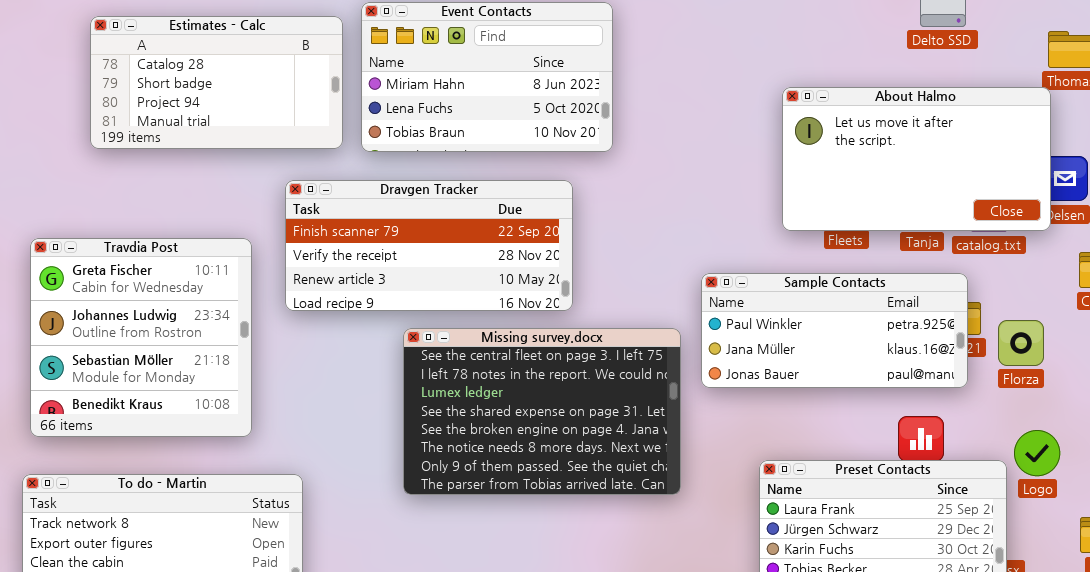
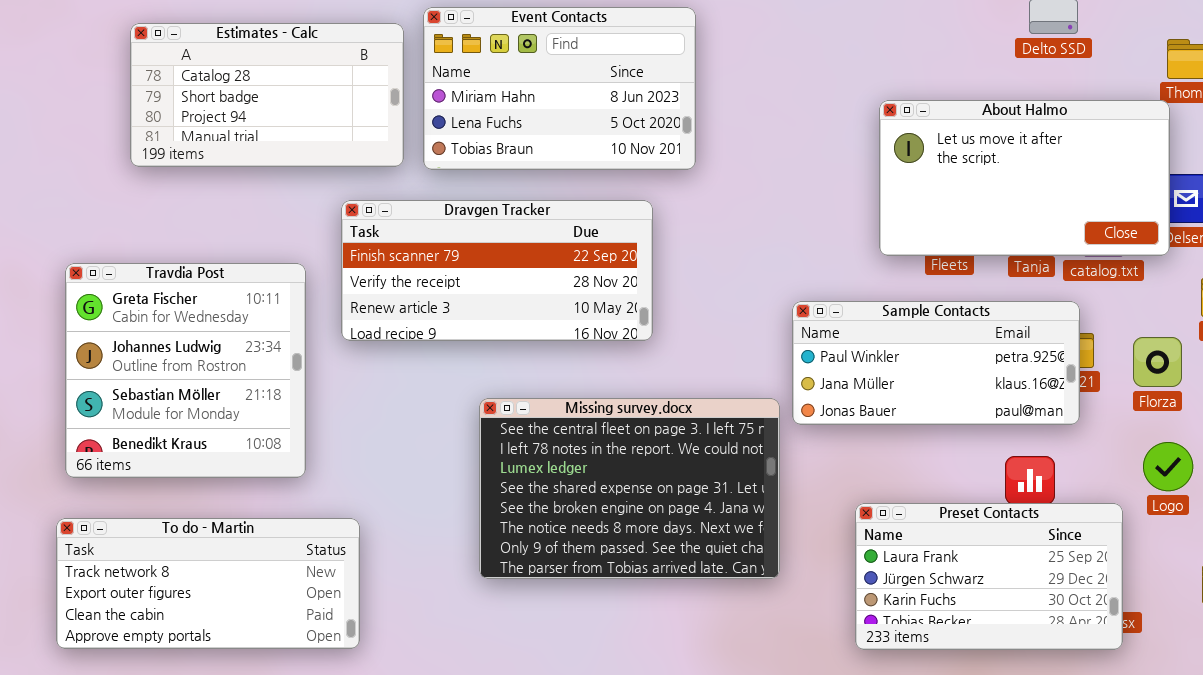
Florza: [998,320,1044,366] -> [1133,337,1182,387], moved
Missing survey.docx: [403,328,681,495] -> [479,398,780,579], moved
Logo: [1014,430,1060,476] -> [1143,442,1193,491], moved

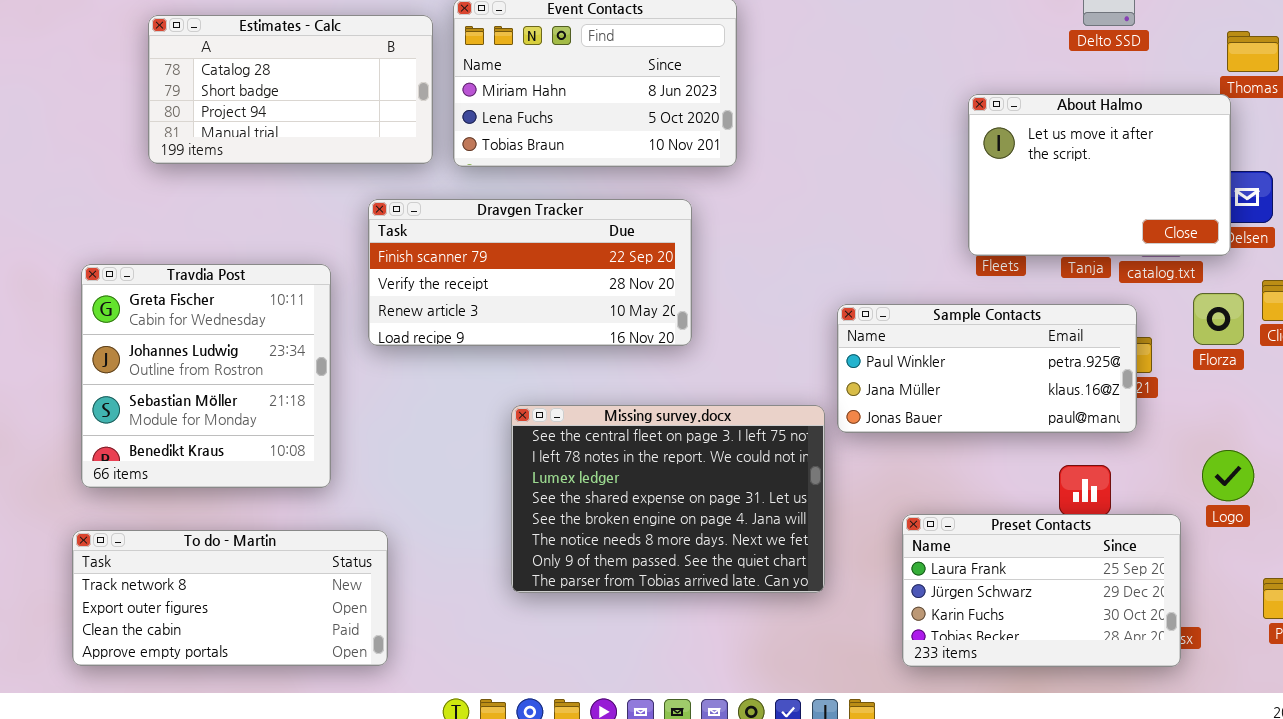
About Halmo: [879,100,1170,256] -> [968,94,1231,256], resized
Florza: [1133,337,1182,387] -> [1193,293,1244,345], moved

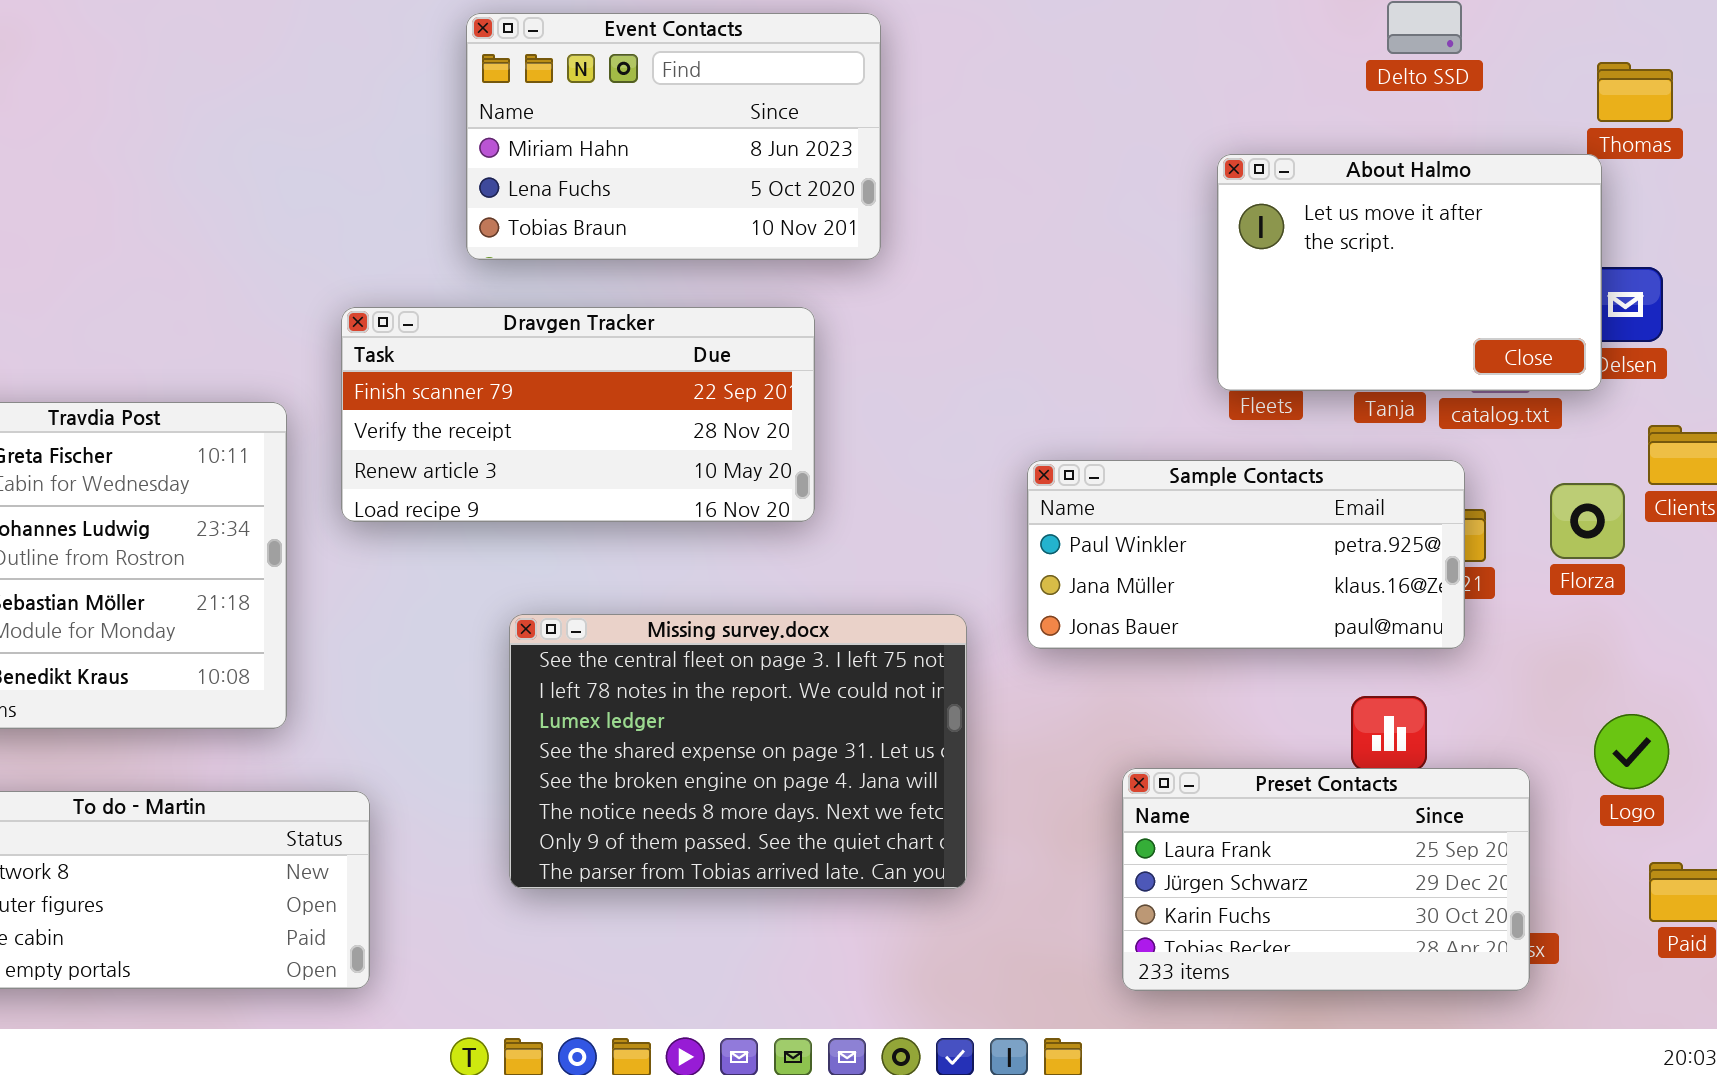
Estimates - Calc: [148,15,433,164] -> none, closed
Florza: [1193,293,1244,345] -> [1550,483,1625,559], moved
Missing survey.docx: [511,405,825,593] -> [509,614,967,889], moved
Logo: [1202,450,1254,501] -> [1594,714,1669,789], moved

